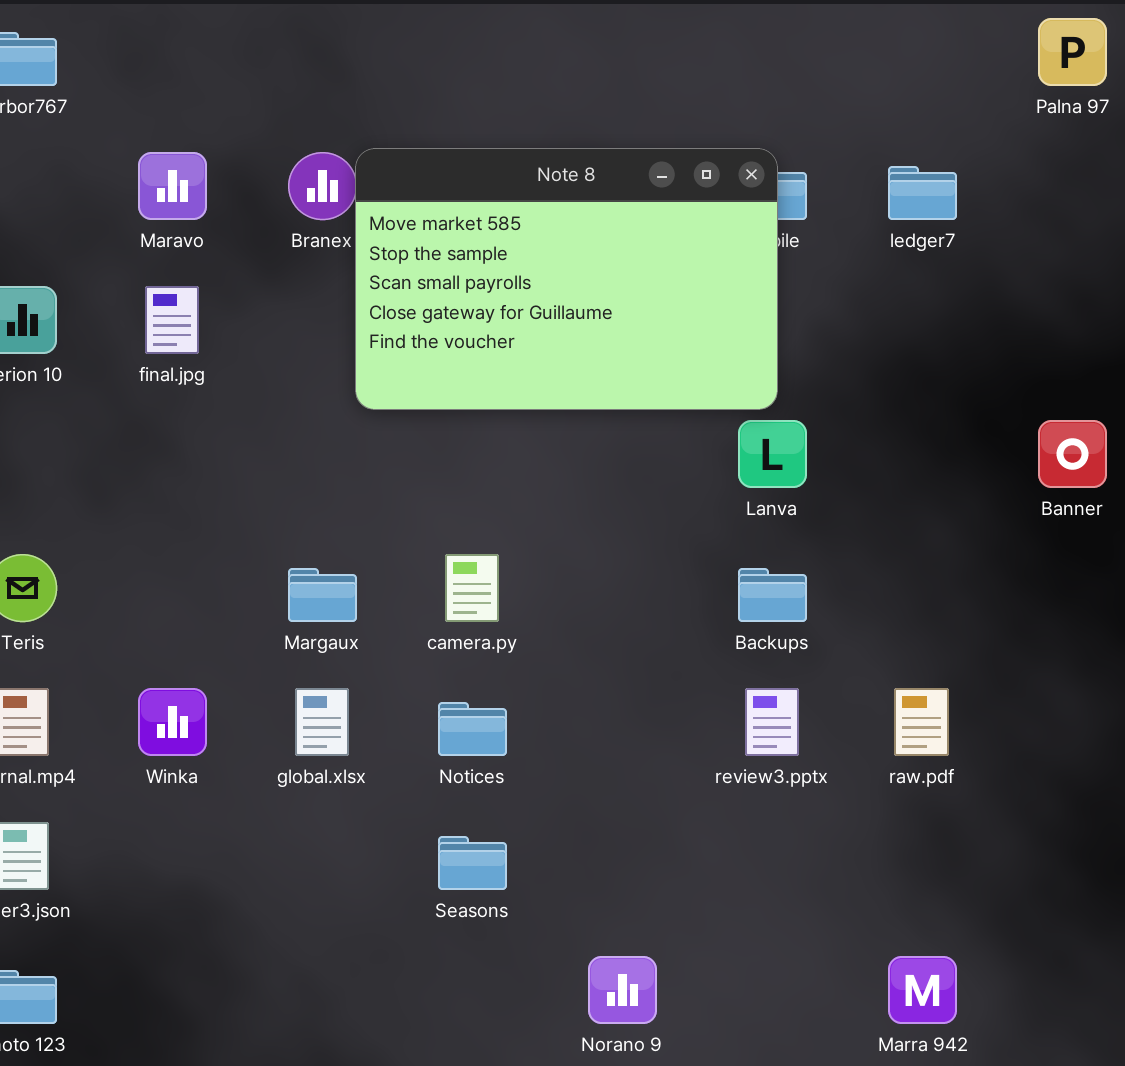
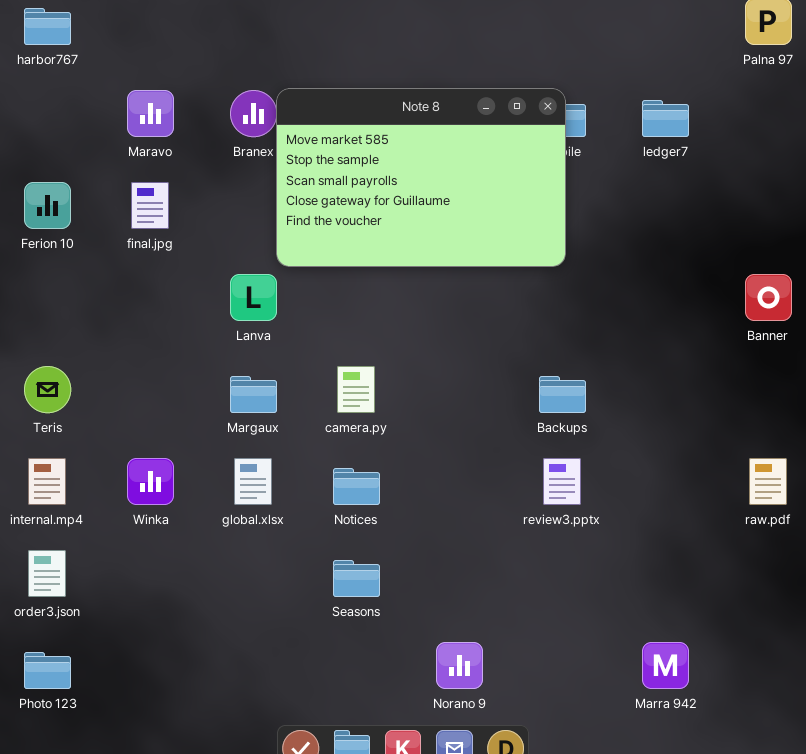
Lanva: [738,420,807,488] -> [230,274,277,321], moved
raw.pdf: [894,688,949,756] -> [749,458,787,505], moved

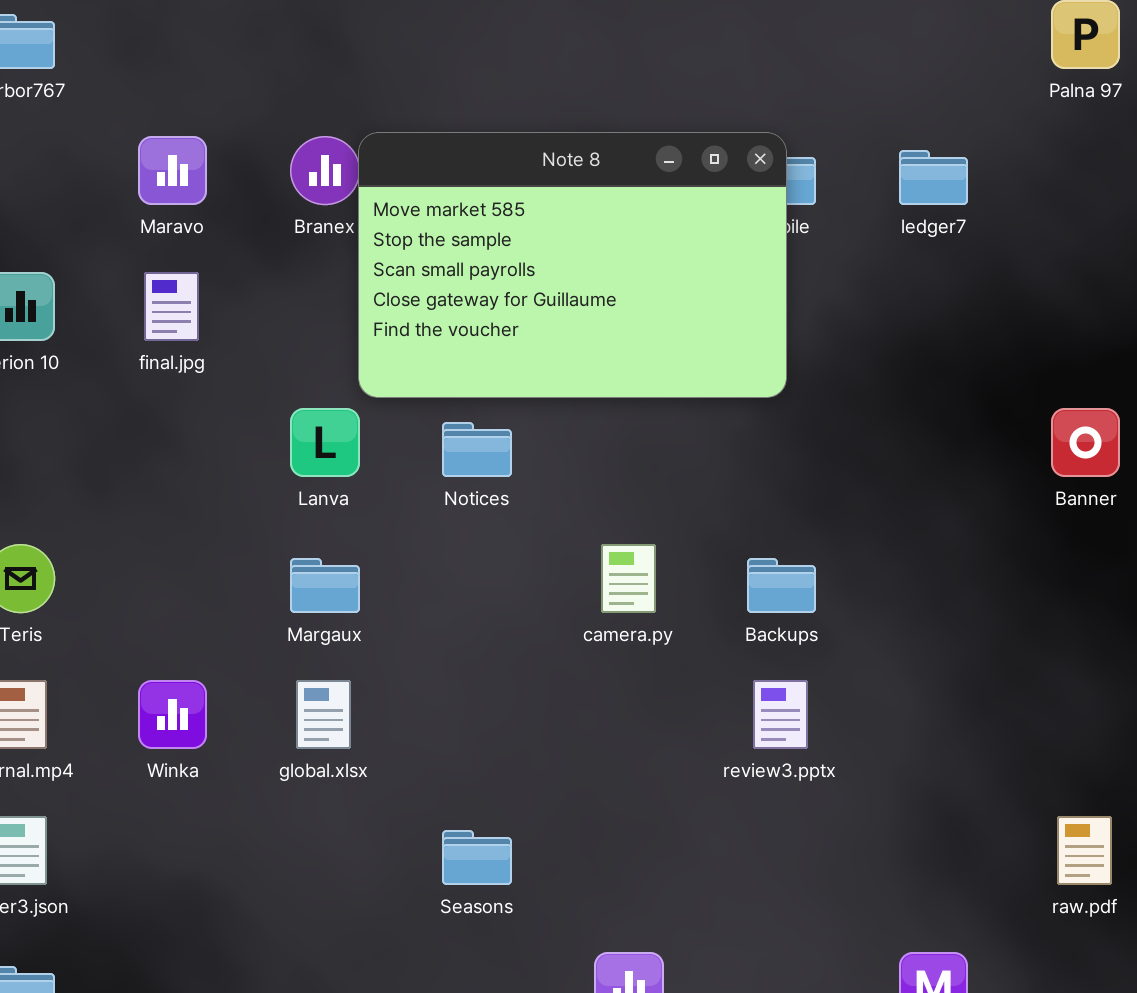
camera.py: [337,366,375,413] -> [601,544,656,613], moved
raw.pdf: [749,458,787,505] -> [1057,816,1112,885], moved
Notices: [333,468,380,505] -> [442,422,512,477], moved

